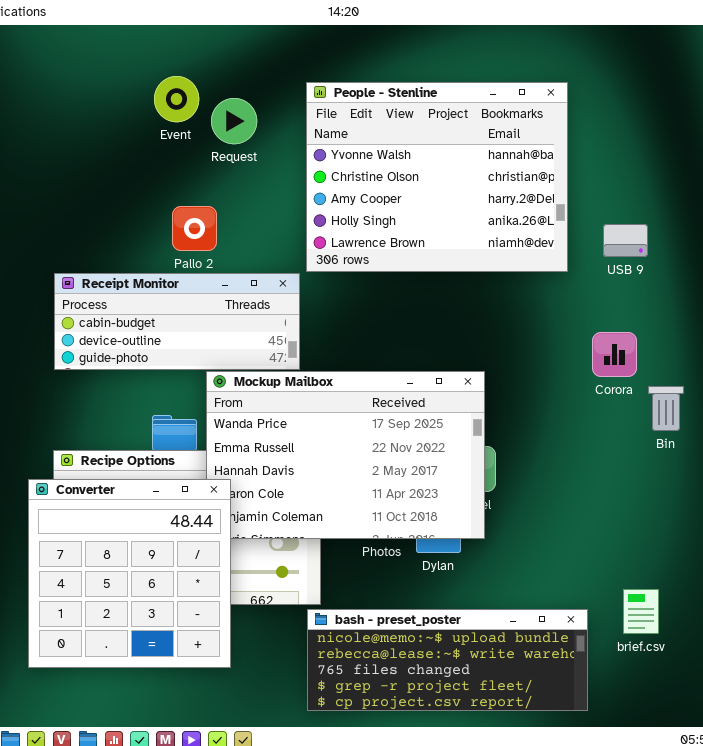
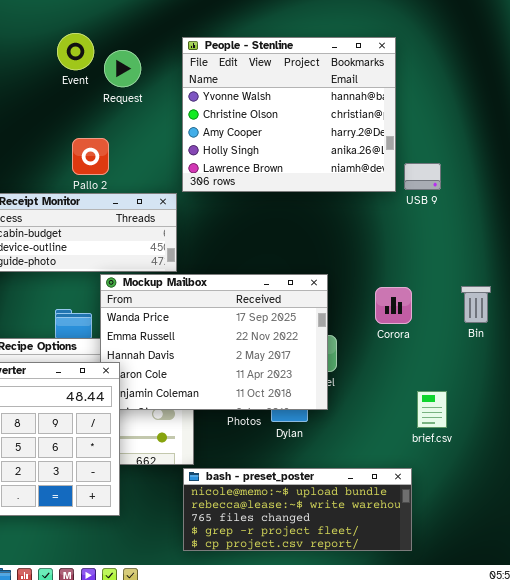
USB 9: [603,224,648,257] -> [404,163,441,190], moved
Corora: [592,332,637,377] -> [375,287,412,324], moved
brief.csv: [623,589,659,634] -> [417,391,447,428], moved

